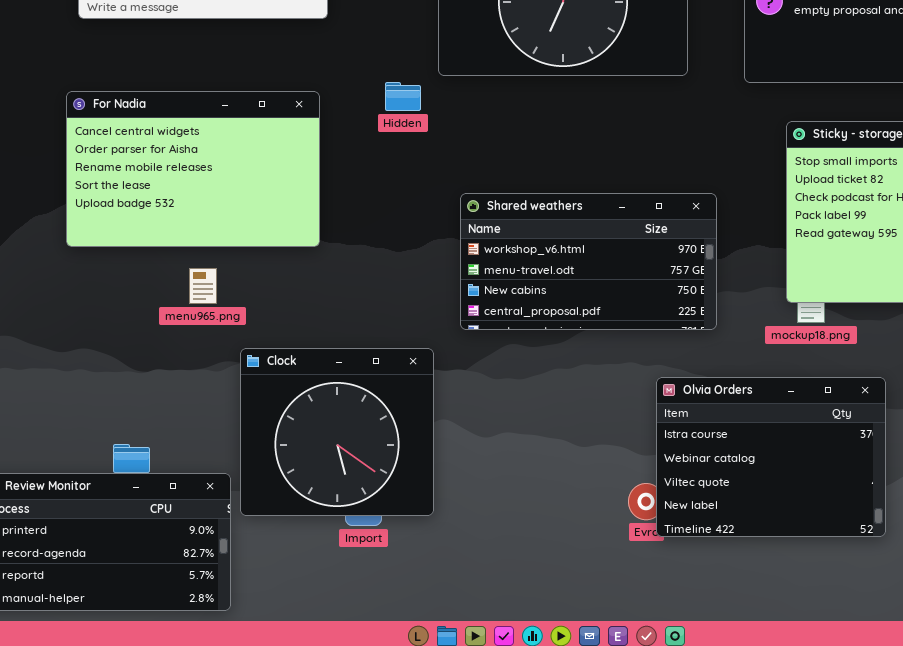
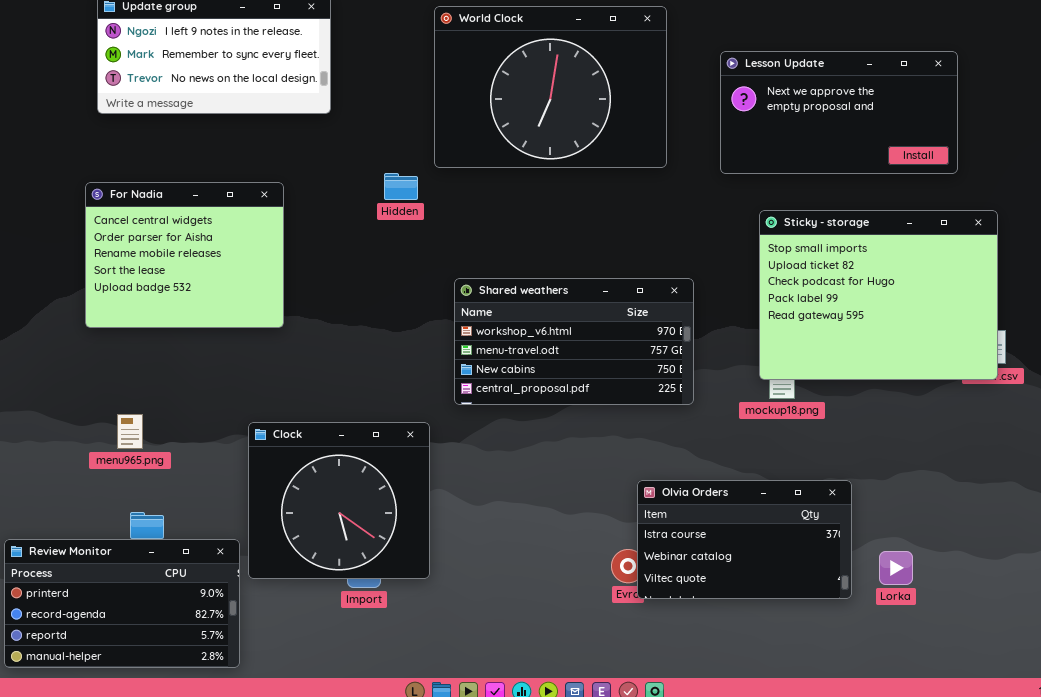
For Nadia: [66,91,320,247] -> [85,182,284,328], resized
menu965.png: [189,268,217,304] -> [117,414,143,449], moved
Olvia Orders: [656,377,886,537] -> [637,480,852,599], resized

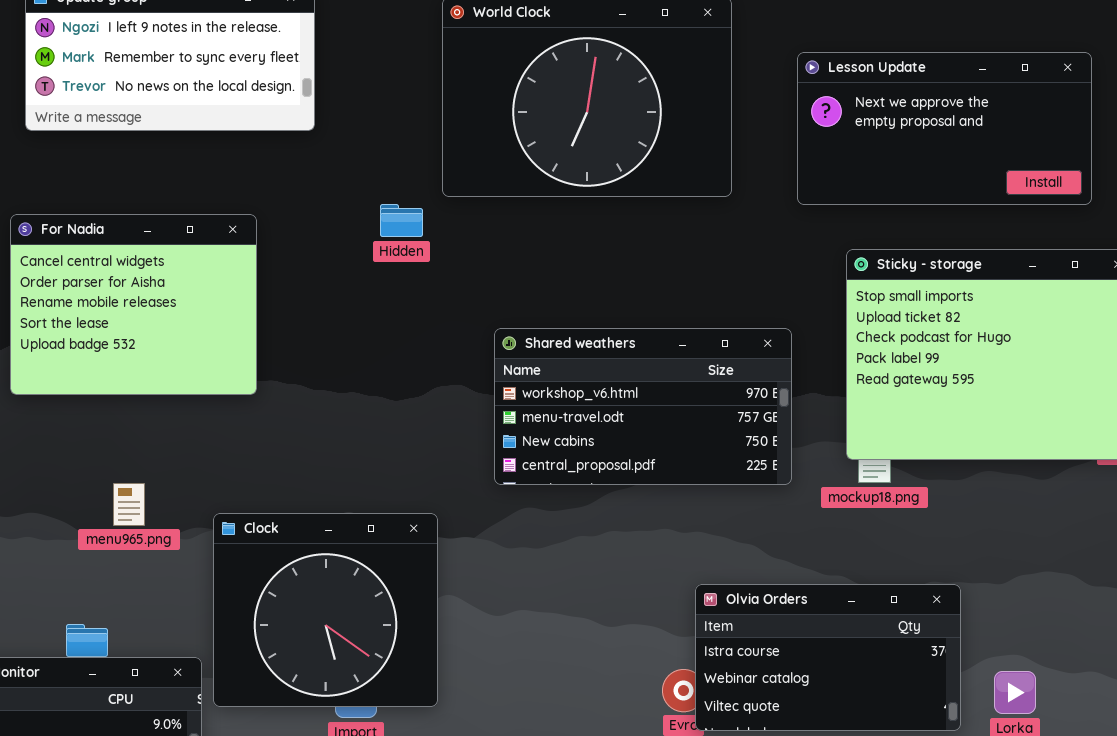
Shared weathers: [454,278,694,405] -> [494,328,792,485], moved
menu965.png: [117,414,143,449] -> [113,483,145,526], moved

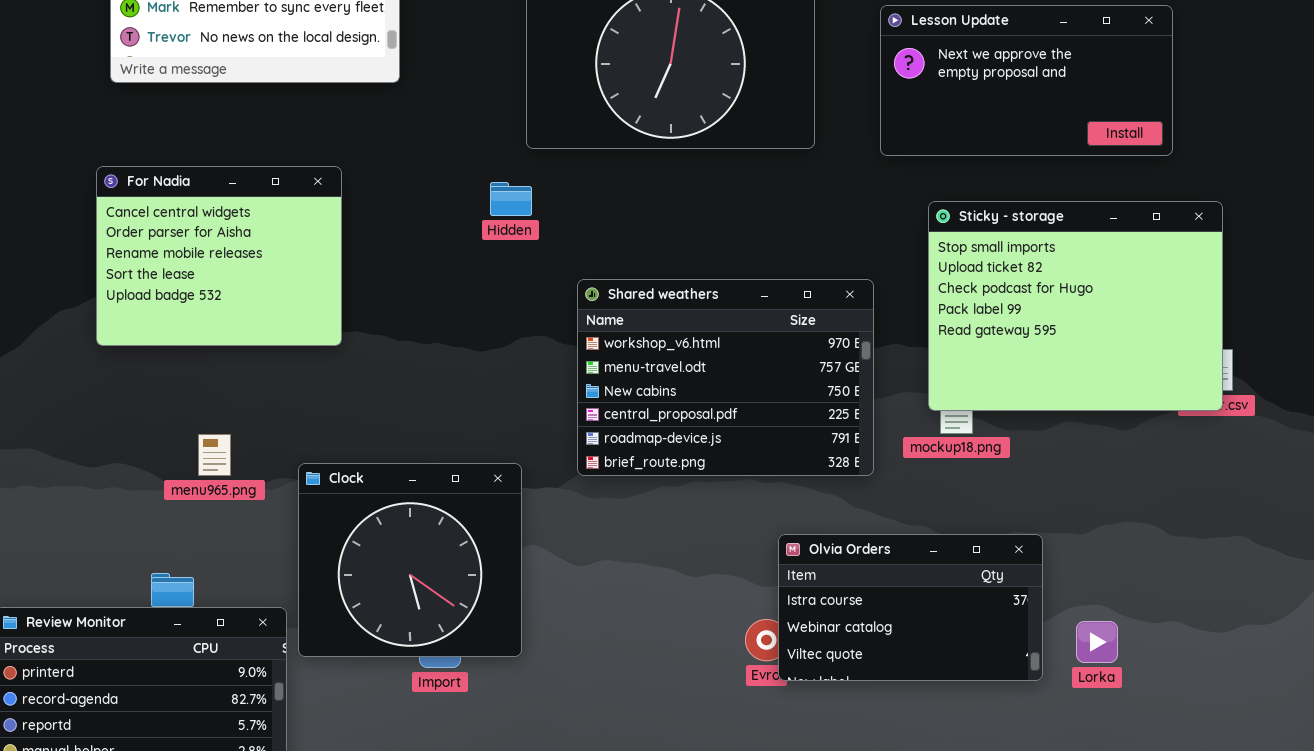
Hidden: [380,204,423,237] -> [490,182,532,216], moved
Shared weathers: [494,328,792,485] -> [577,279,874,476], resized

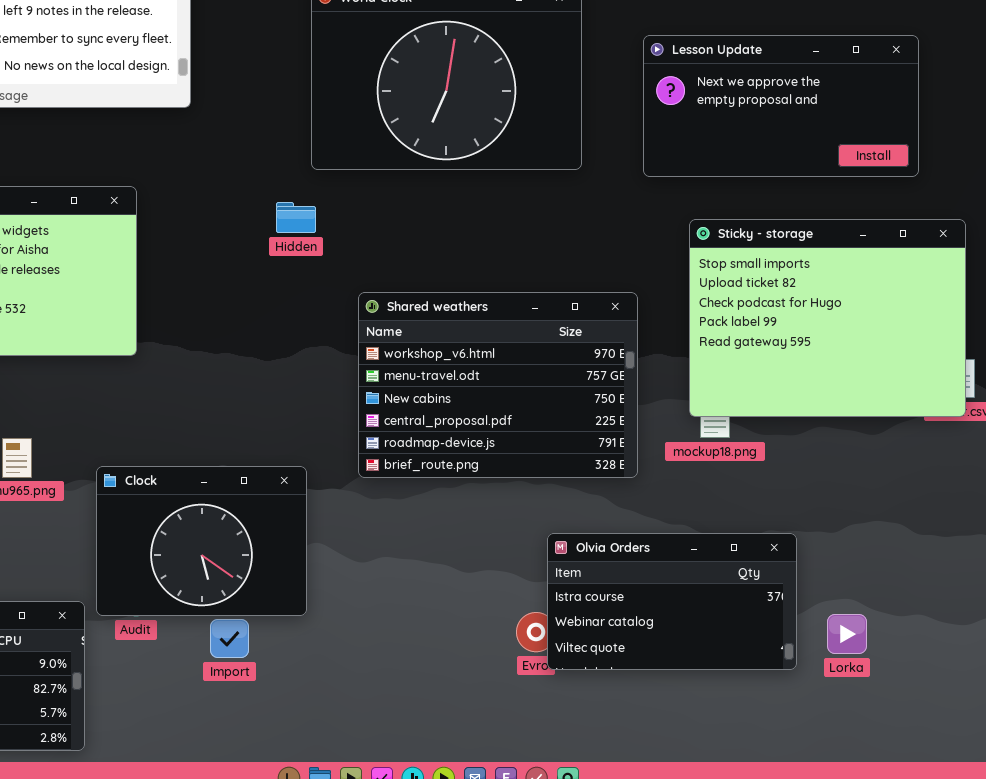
Clock: [298,463,522,657] -> [96,466,307,616], resized

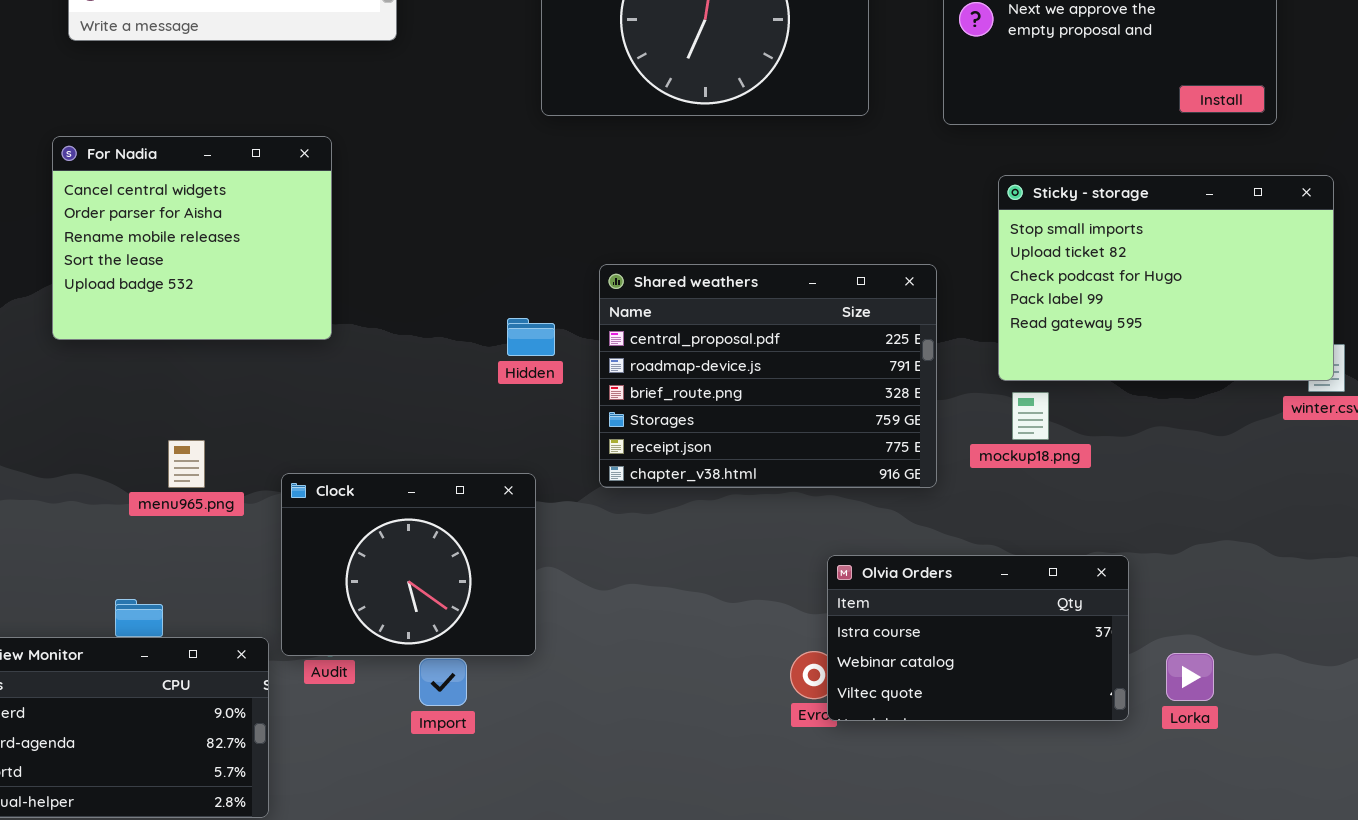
Hidden: [276,202,316,233] -> [507,318,555,356], moved
Sticky - storage: [689,219,966,417] -> [998,175,1334,381], resized
Shared weathers: [358,292,638,478] -> [599,264,937,488], scrolled down 3 rows

